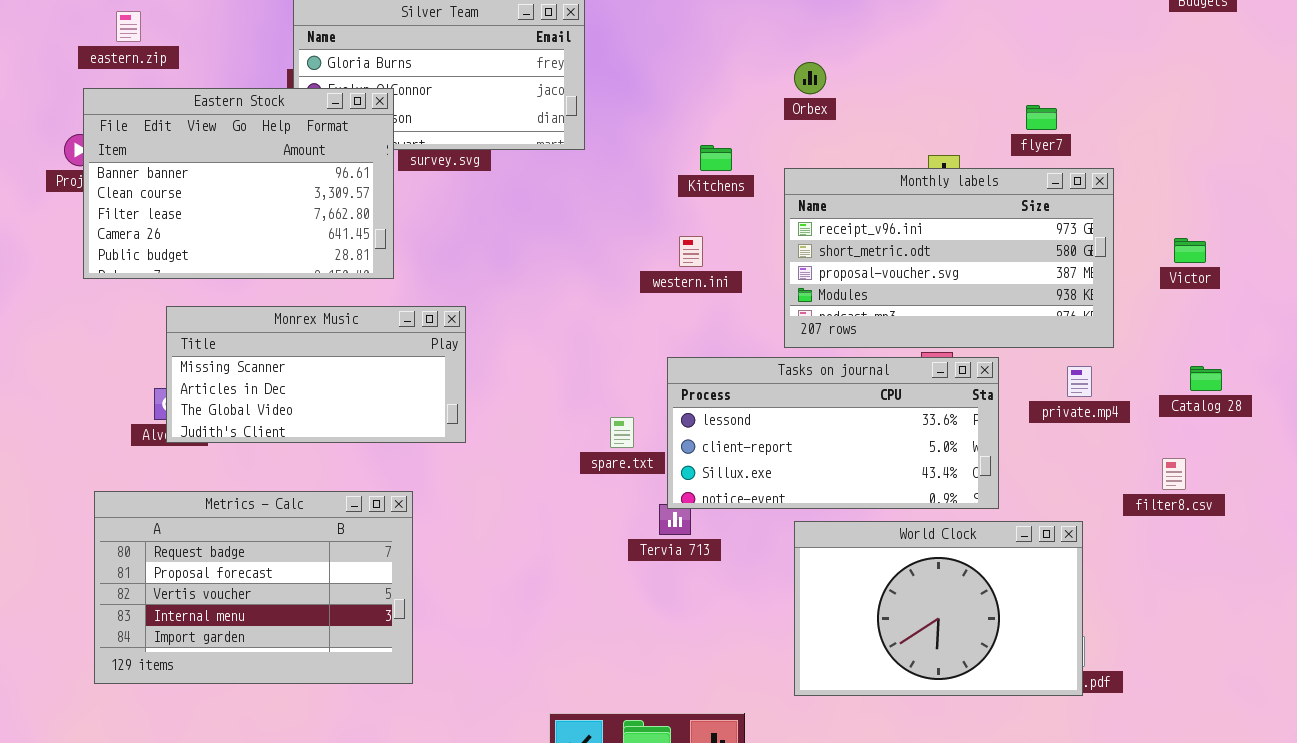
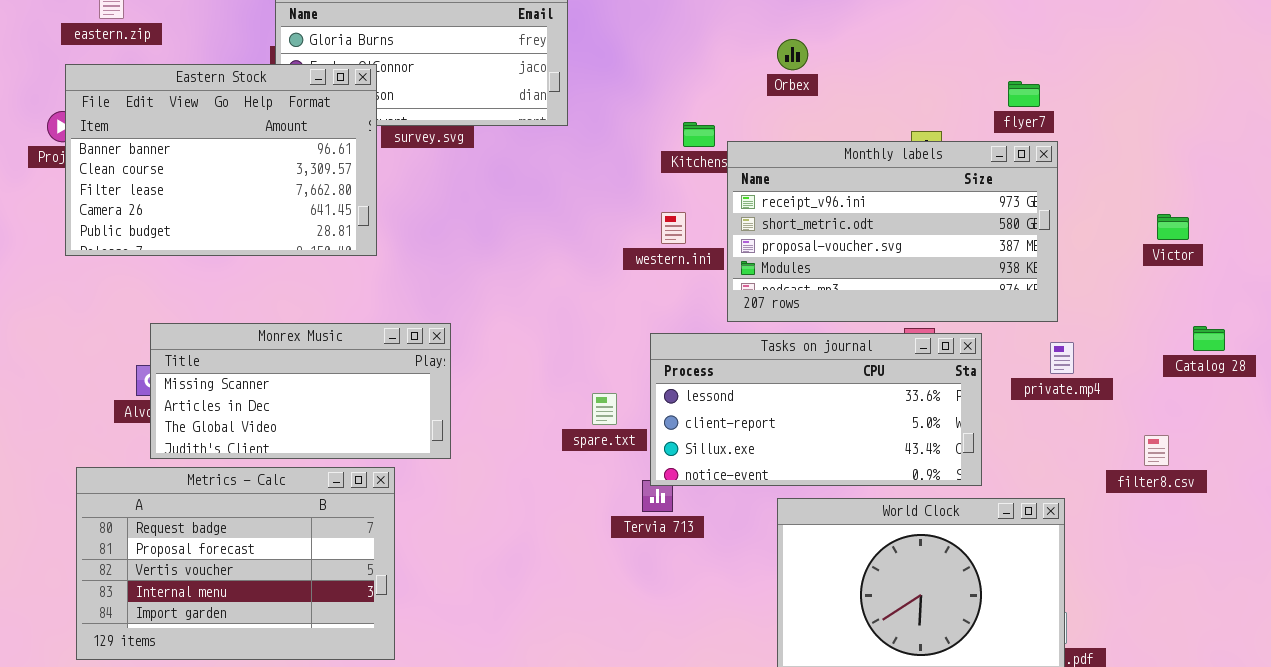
Monthly labels: [784,168,1114,348] -> [727,141,1058,322], moved
Monrex Music: [166,306,466,443] -> [150,323,451,459], moved
Catalog 28: [1190,366,1222,391] -> [1193,326,1225,351], moved

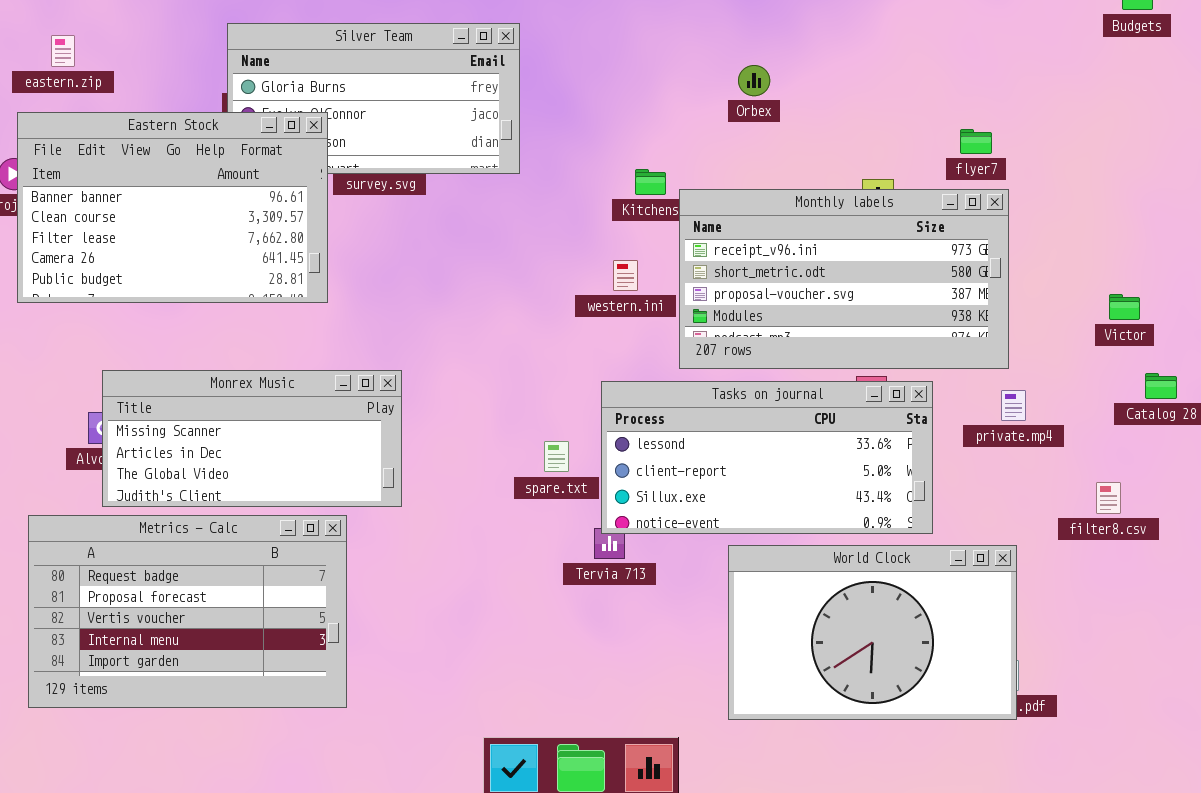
Orbex: [777,39,808,70] -> [738,65,770,96], moved
Victor: [1157,214,1189,240] -> [1109,294,1140,320], moved

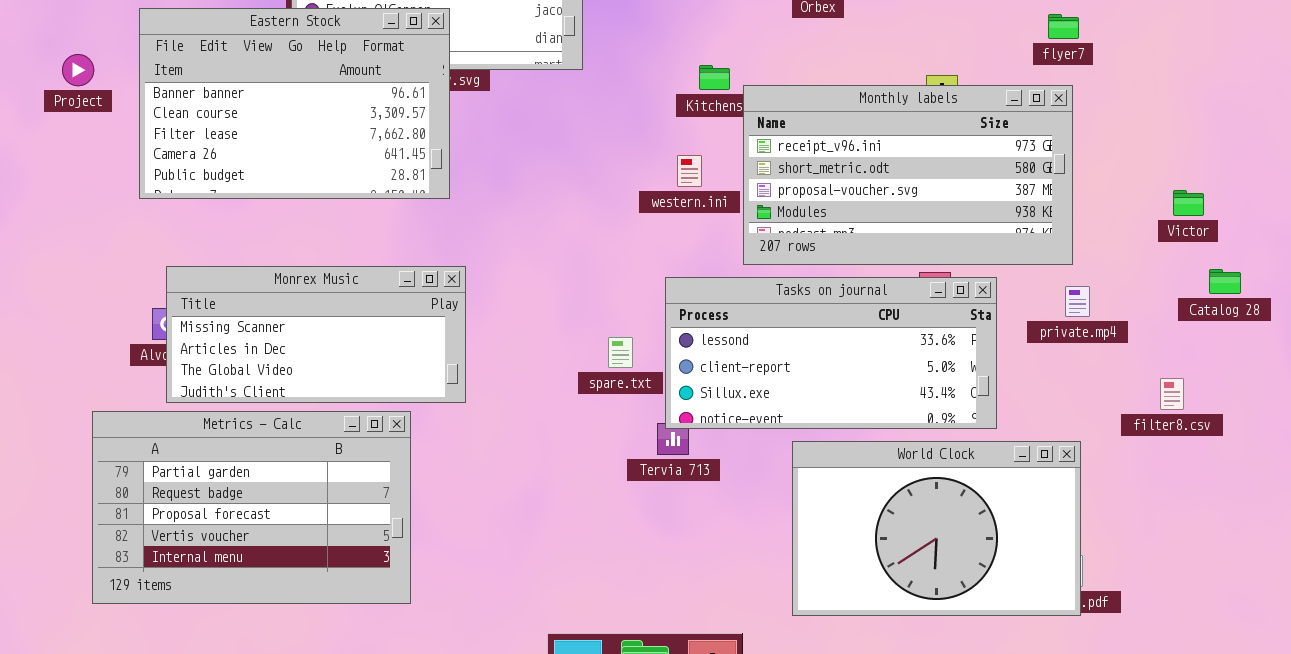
Eastern Stock: [17,112,328,303] -> [139,8,450,199], moved
flyer7: [960,129,992,154] -> [1048,14,1079,39], moved
Metrics - Calc: [28,515,347,708] -> [92,411,411,604], scrolled up 1 row

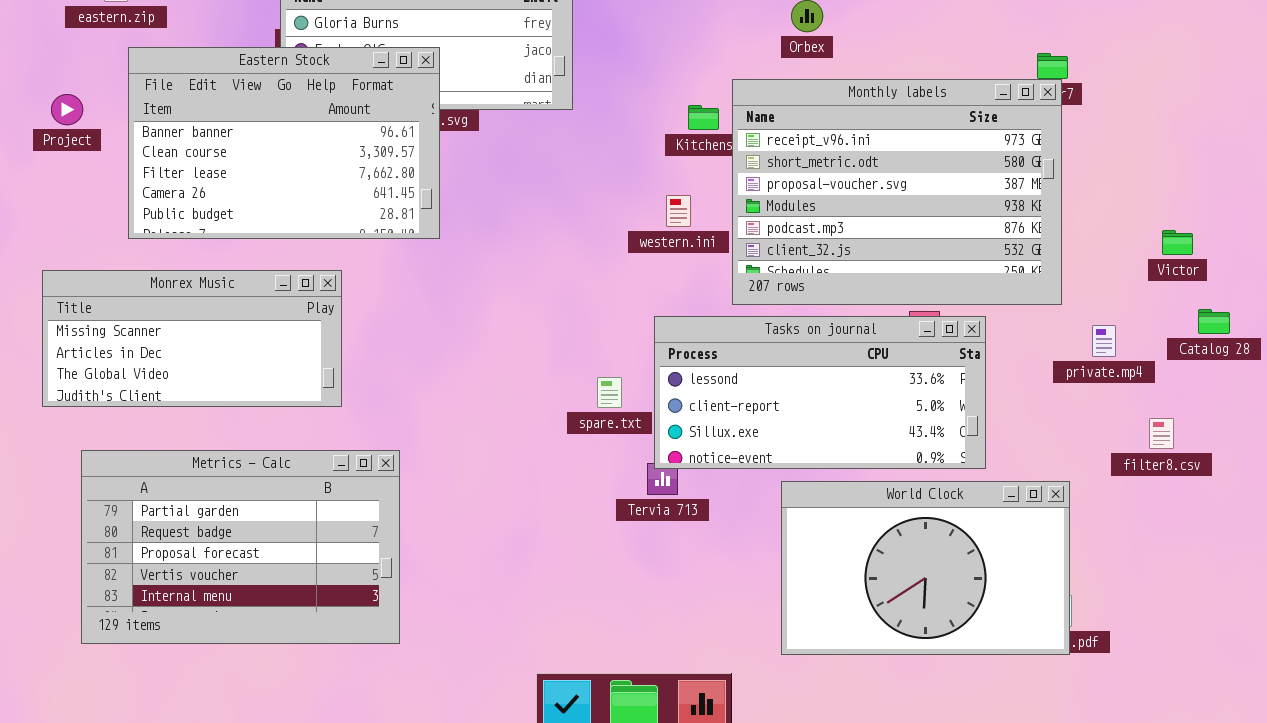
Monthly labels: [743,85,1073,265] -> [732,79,1062,305], resized
Monrex Music: [166,266,466,403] -> [42,270,342,407], moved
private.mp4: [1065,286,1090,317] -> [1092,325,1116,357], moved

